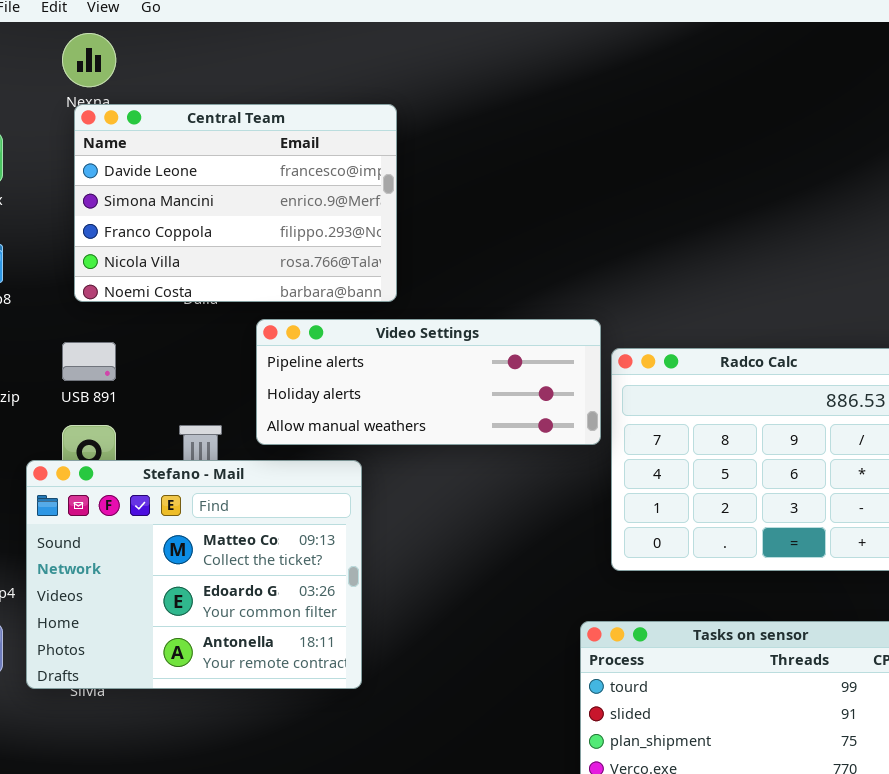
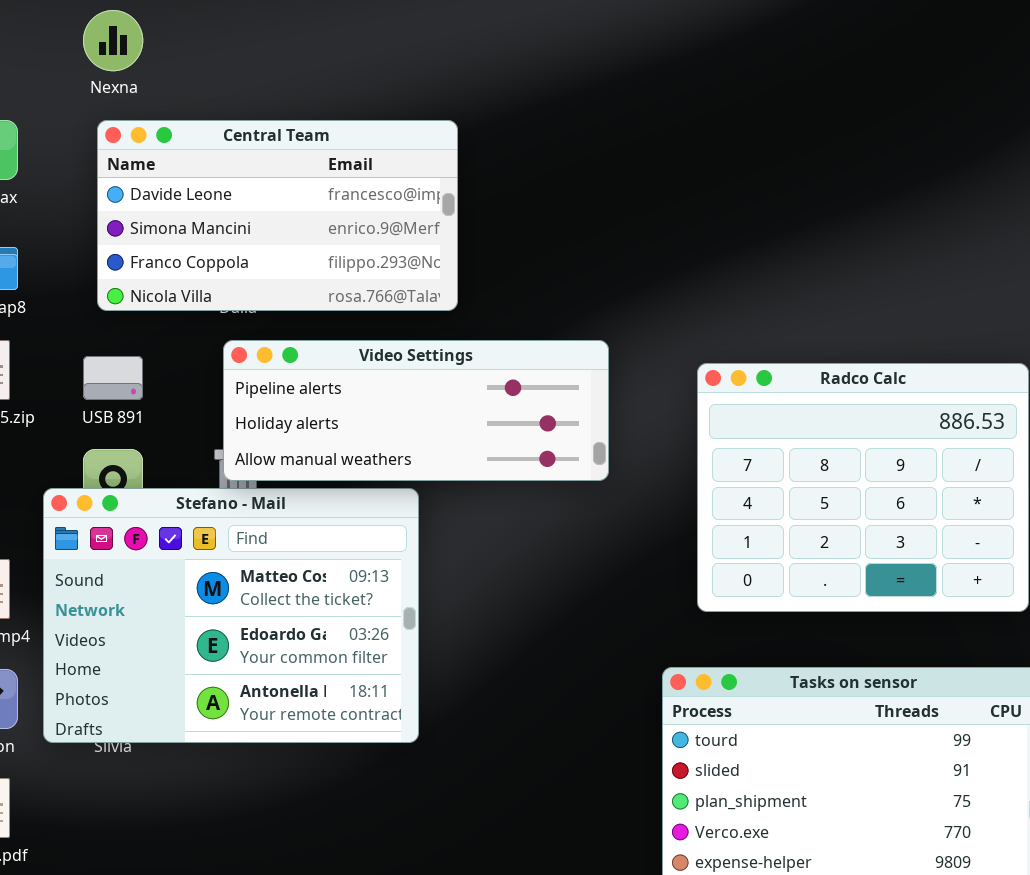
Central Team: [74,104,397,302] -> [97,120,458,311], resized
Video Settings: [256,319,601,445] -> [223,340,609,481], moved

